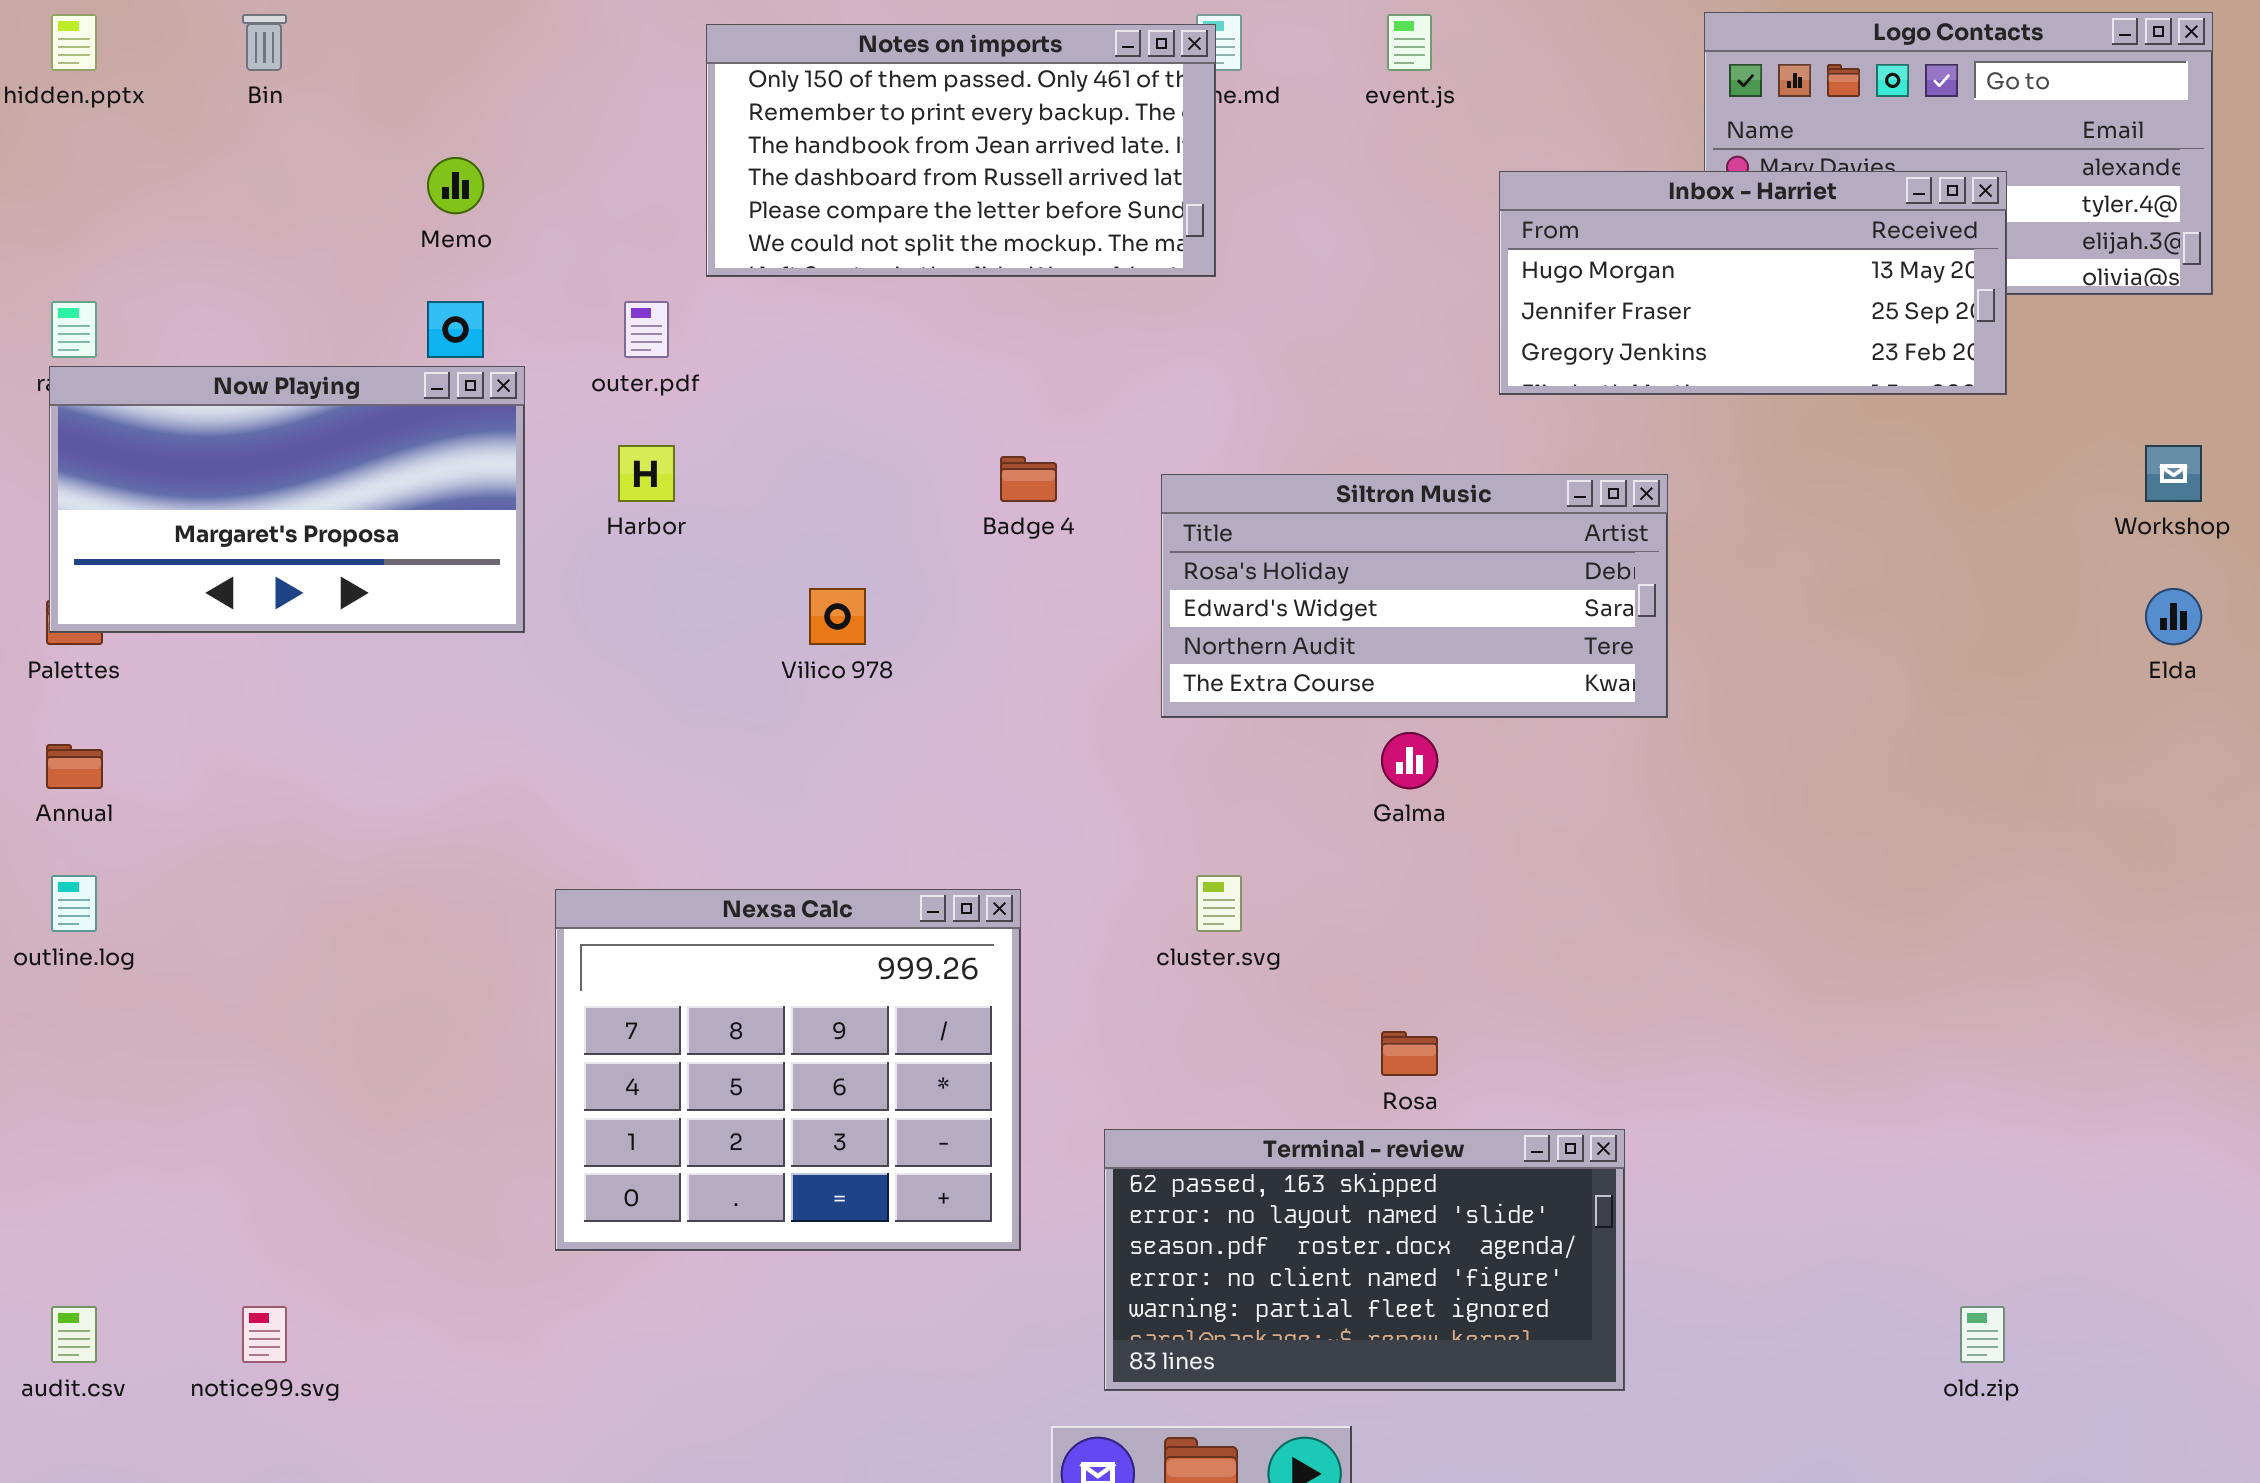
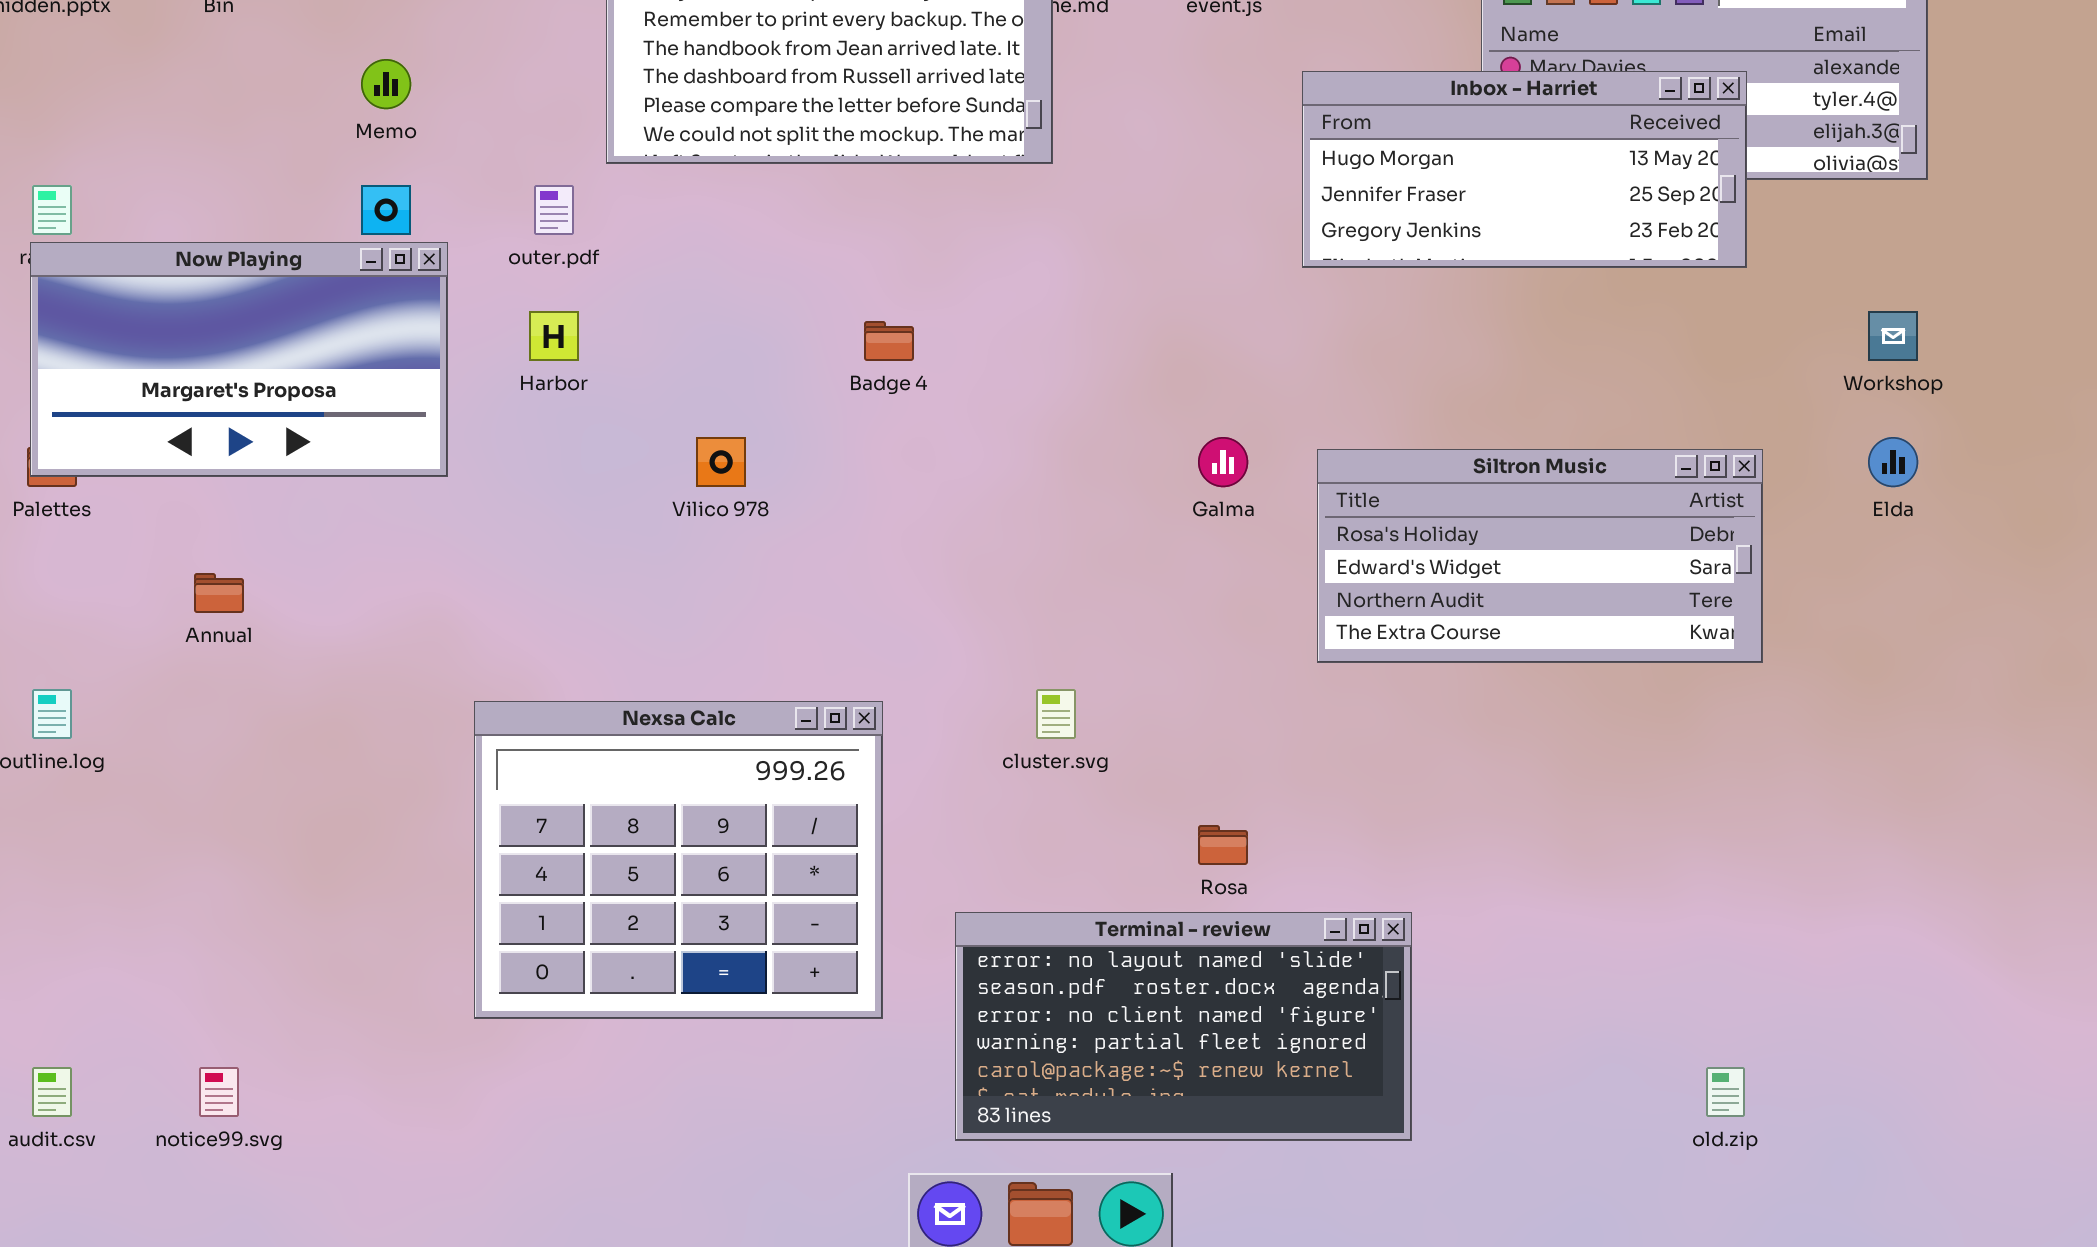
Siltron Music: [1161,474,1668,718] -> [1317,449,1763,663], moved
Galma: [1381,732,1438,789] -> [1198,437,1248,487], moved
Annual: [46,744,103,789] -> [194,573,244,613], moved
Terminal - review: [1104,1129,1625,1391] -> [955,912,1412,1141], scrolled down 1 row

